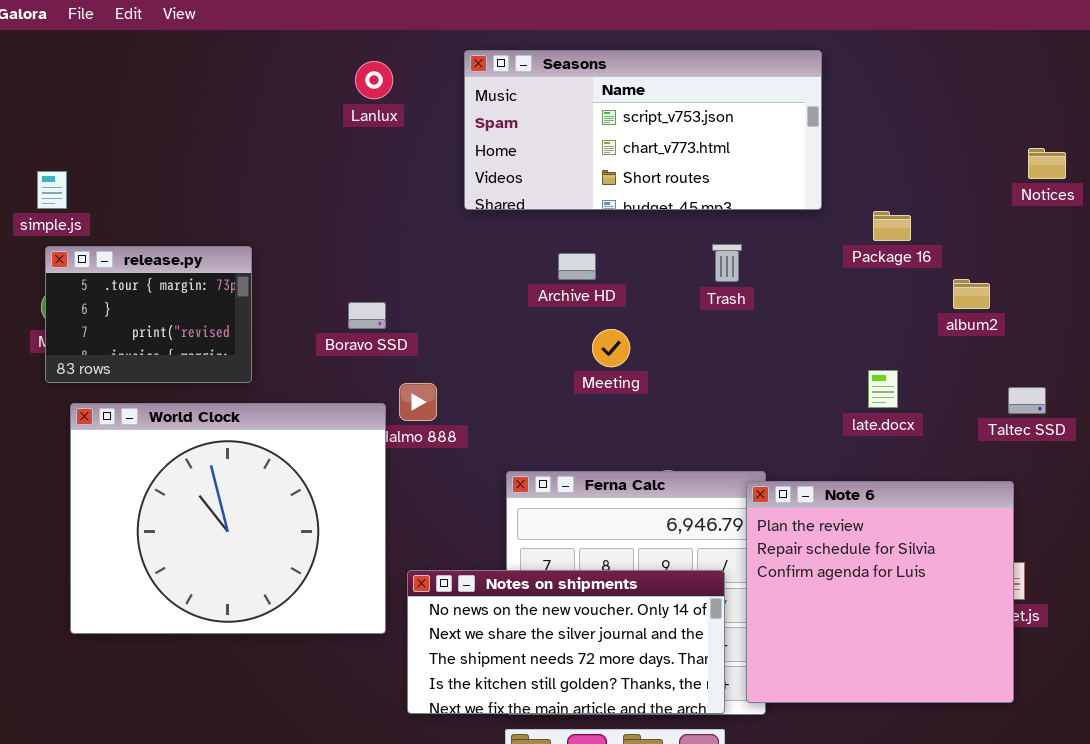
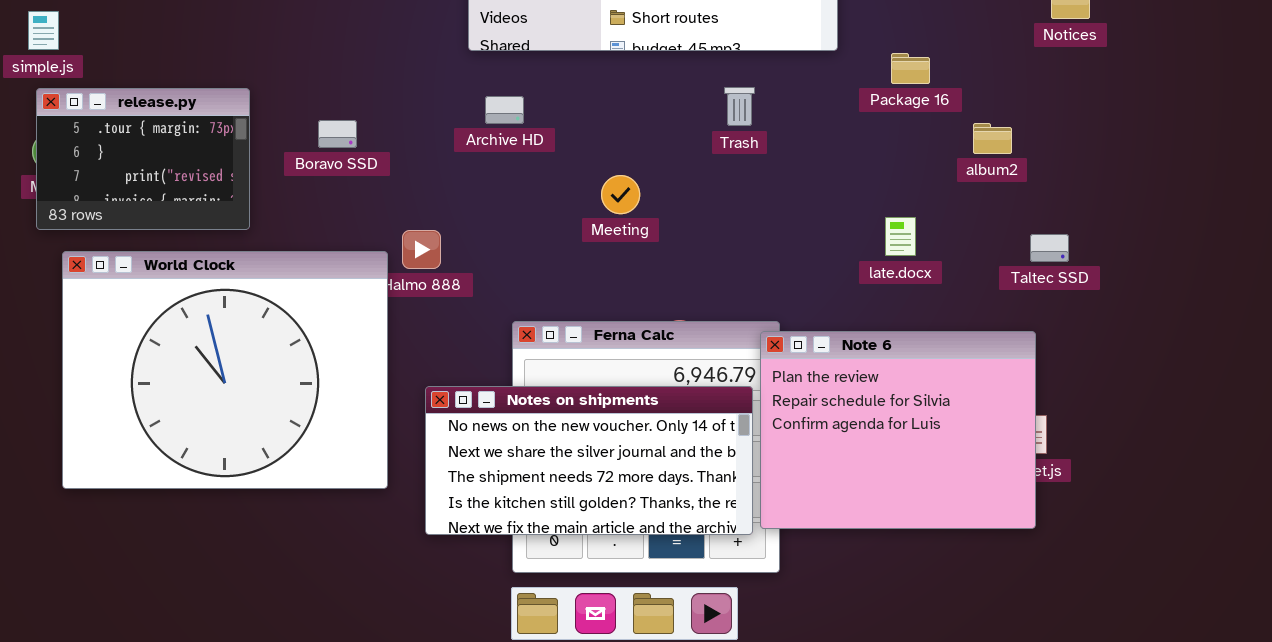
Archive HD: [558,253,596,280] -> [485,96,524,124], moved
Boravo SSD: [348,302,386,329] -> [318,120,357,148], moved
Note 6: [746,481,1014,703] -> [760,331,1036,529], resized
Notes on shipments: [407,570,725,714] -> [425,386,753,535], moved

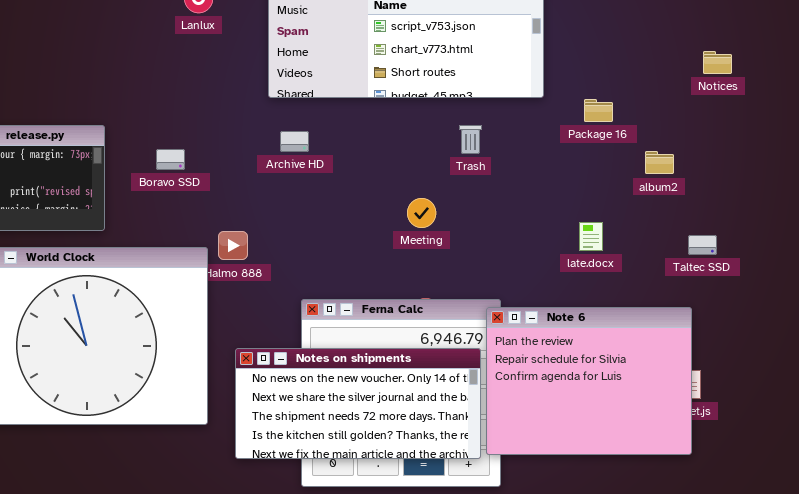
Meeting: [601,175,640,214] -> [407,198,436,228], moved

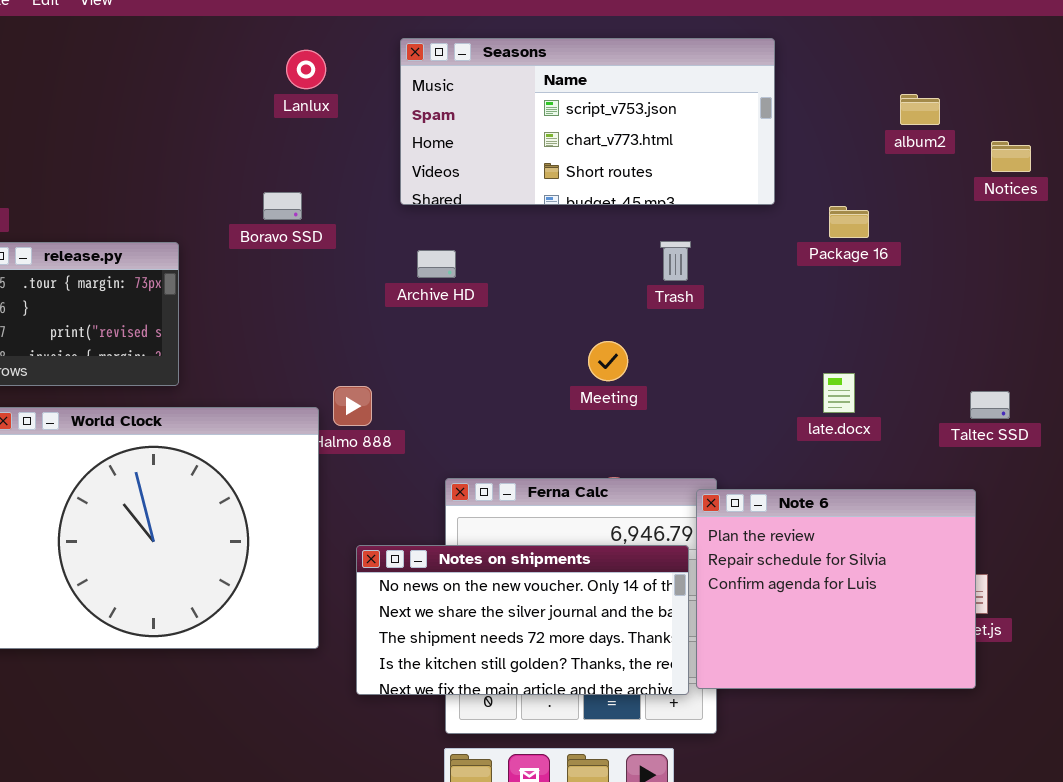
Boravo SSD: [156,149,185,170] -> [263,192,302,220], moved
album2: [645,151,674,174] -> [900,94,940,125], moved

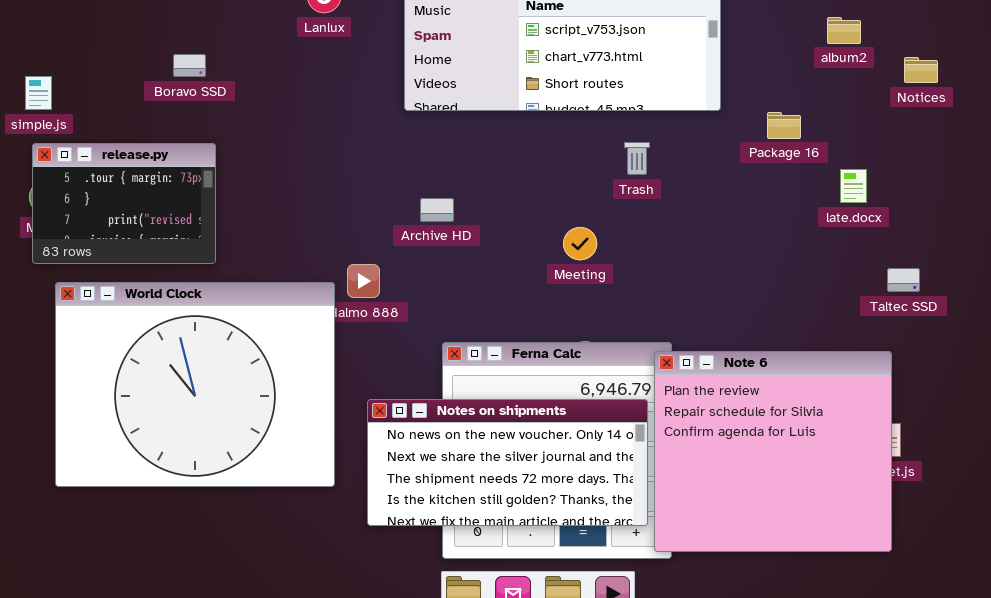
Boravo SSD: [263,192,302,220] -> [173,54,206,77], moved
Archive HD: [417,250,456,278] -> [420,198,454,222], moved
late.docx: [823,373,855,413] -> [840,169,867,203], moved
Note 6: [696,489,976,689] -> [654,351,892,552], resized

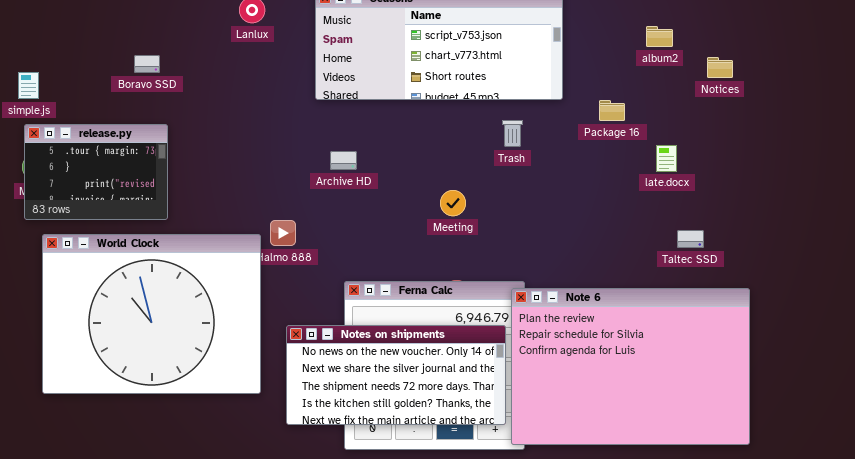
Trash: [624,142,650,175] -> [502,120,523,147], moved
Archive HD: [420,198,454,222] -> [330,151,357,170], moved
Taltec SSD: [887,268,920,292] -> [677,230,704,248], moved
Note 6: [654,351,892,552] -> [511,288,750,445], resized

